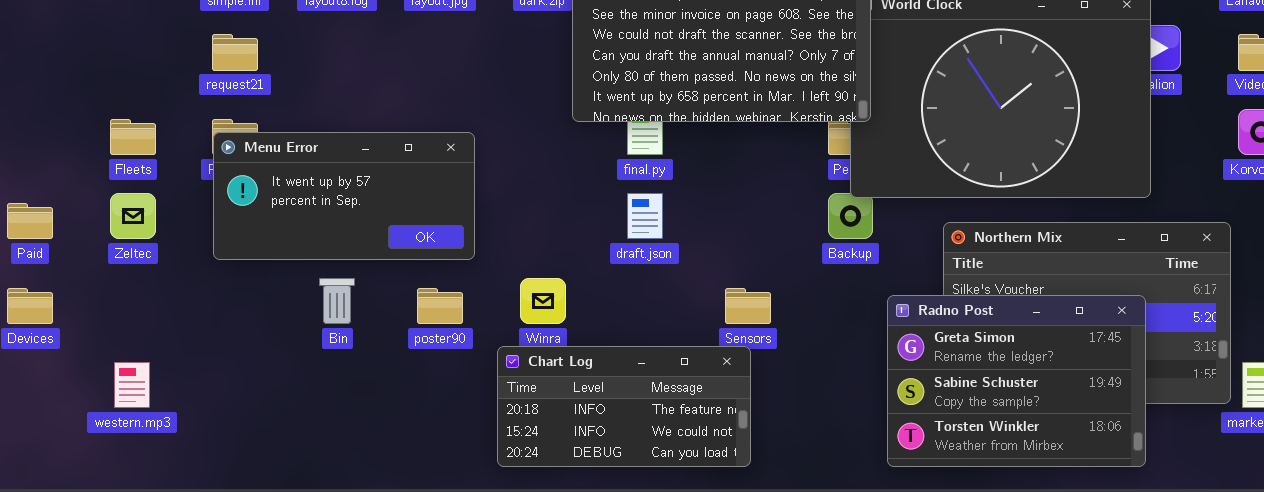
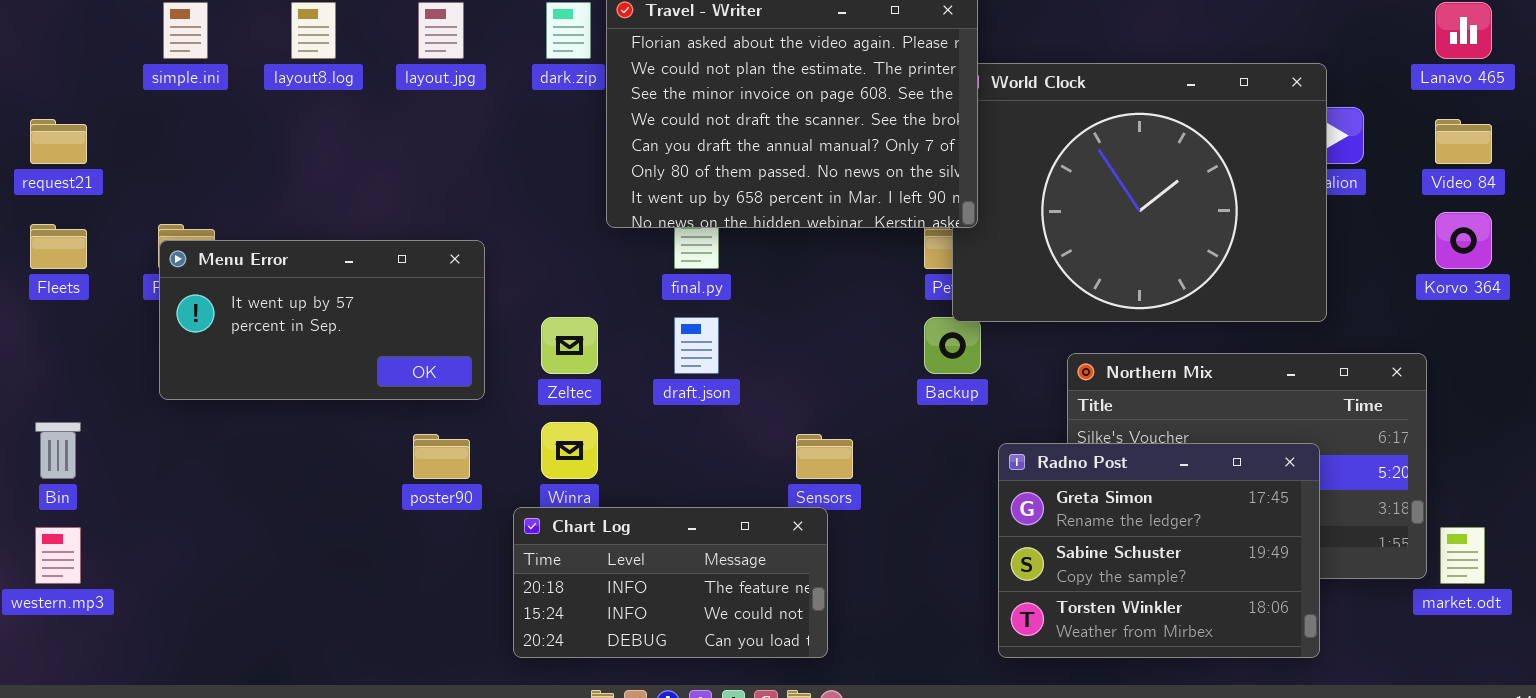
request21: [212,34,258,71] -> [30,119,87,164], moved
Zeltec: [110,193,156,239] -> [541,317,598,374], moved
Bin: [319,278,355,324] -> [35,422,81,479], moved

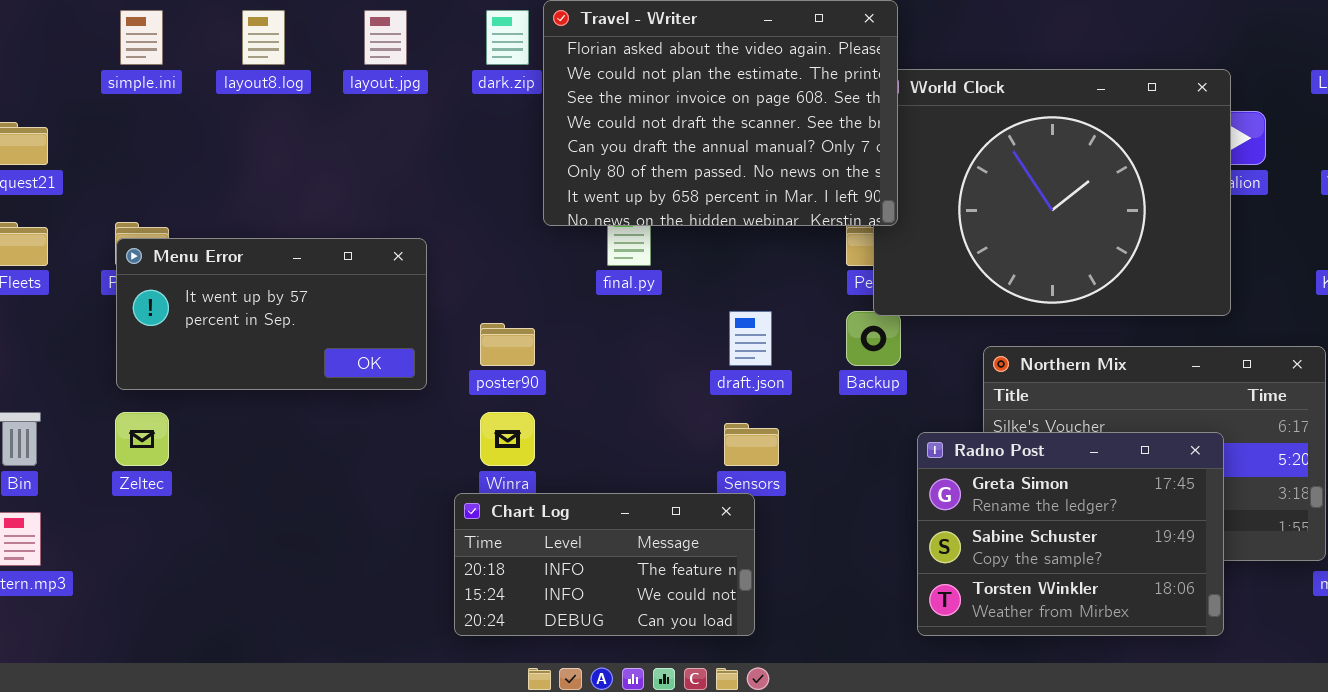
Zeltec: [541,317,598,374] -> [115,412,169,466], moved
draft.json: [674,317,719,374] -> [729,311,772,366], moved
poster90: [413,434,470,479] -> [480,323,535,366], moved

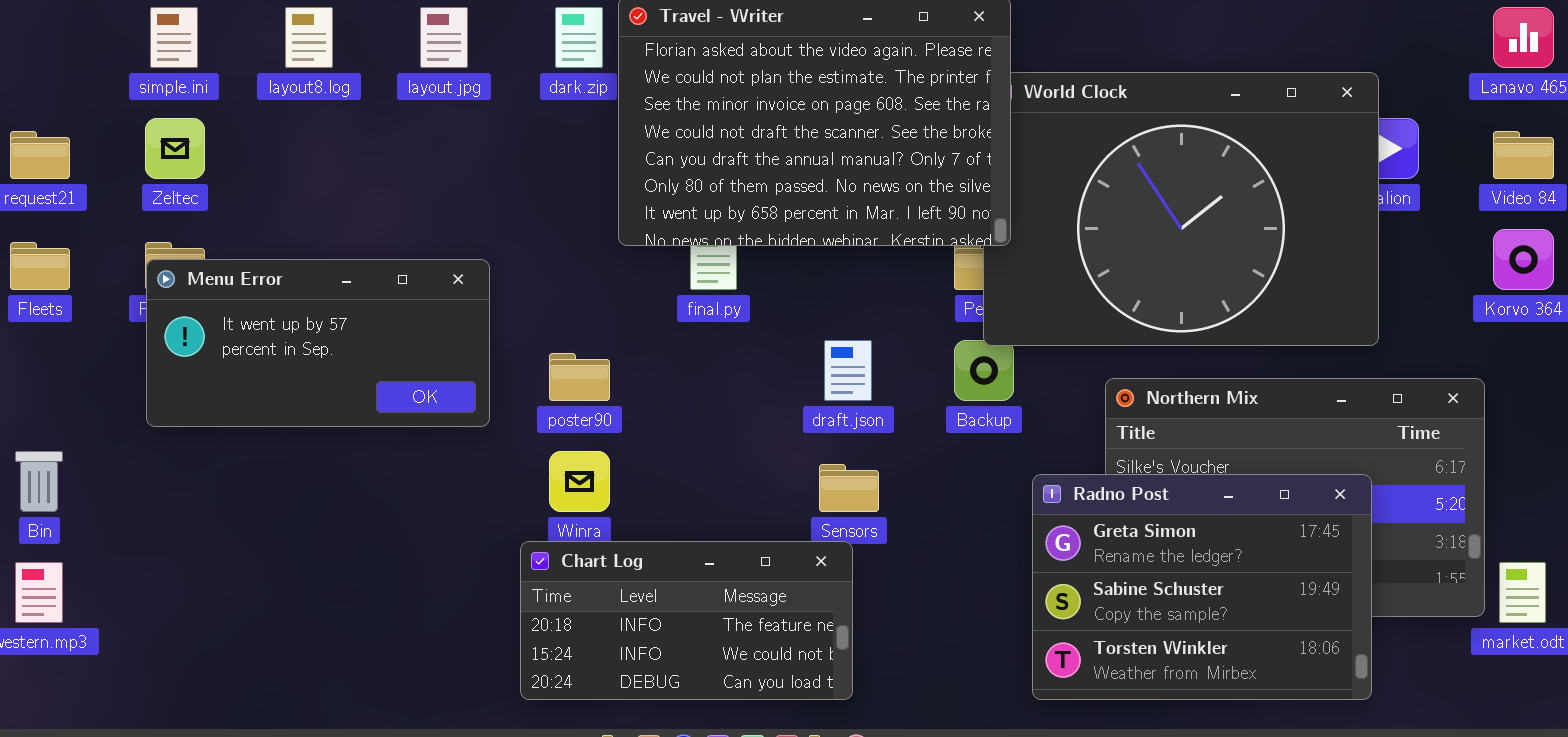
Zeltec: [115,412,169,466] -> [145,118,205,179], moved

